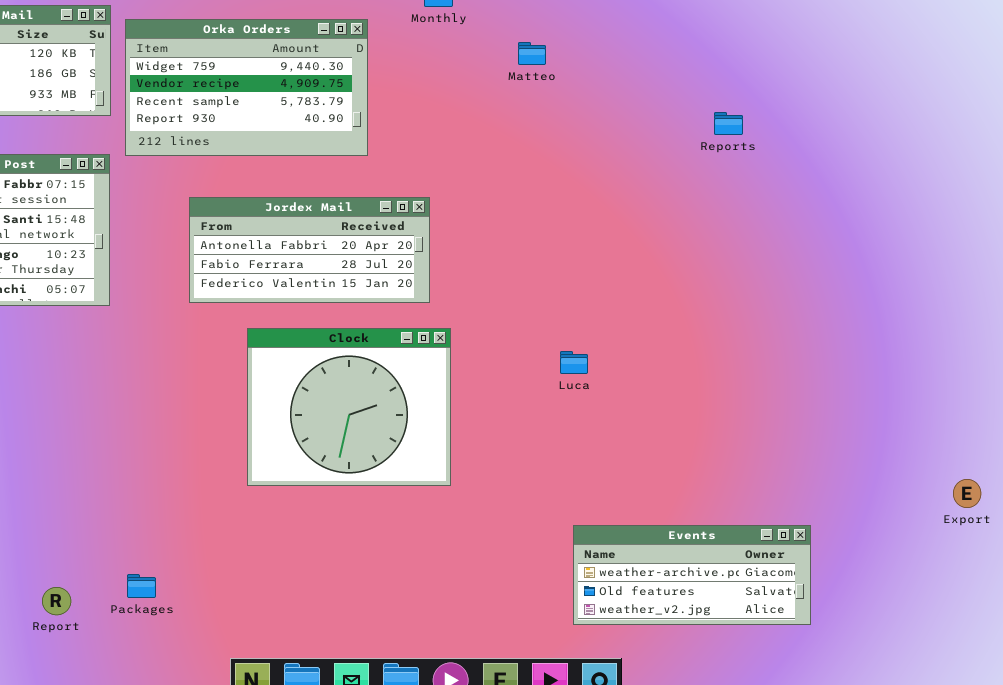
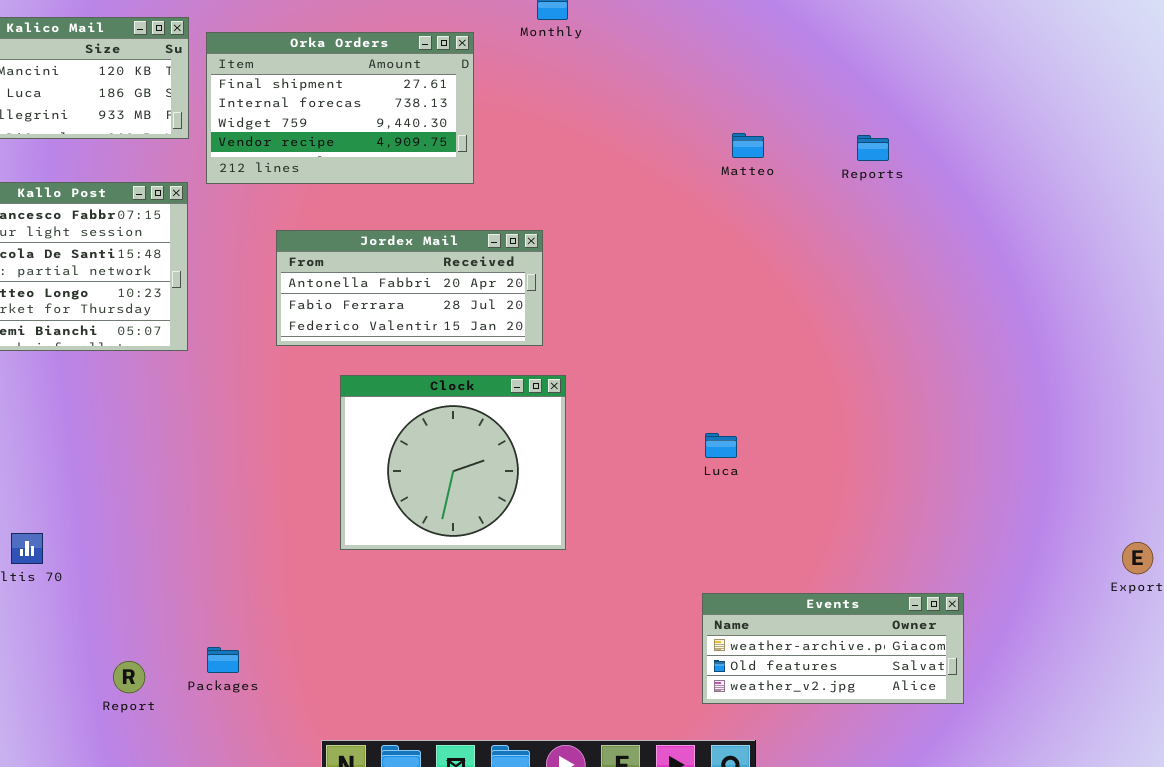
Orka Orders: [125,19,368,156] -> [206,32,474,184], scrolled up 2 rows
Matteo: [518,42,546,65] -> [732,133,764,158], moved
Luca: [560,351,588,374] -> [705,433,737,458], moved

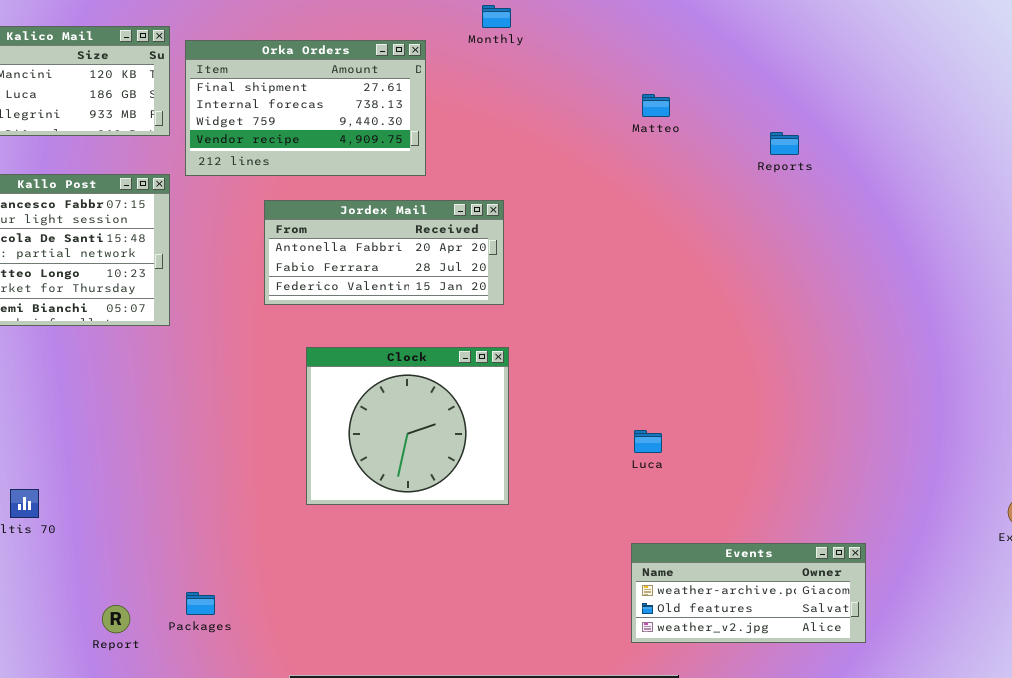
Matteo: [732,133,764,158] -> [642,94,670,117], moved
Jordex Mail: [276,230,543,346] -> [264,200,504,305], moved
Luca: [705,433,737,458] -> [634,430,662,453], moved

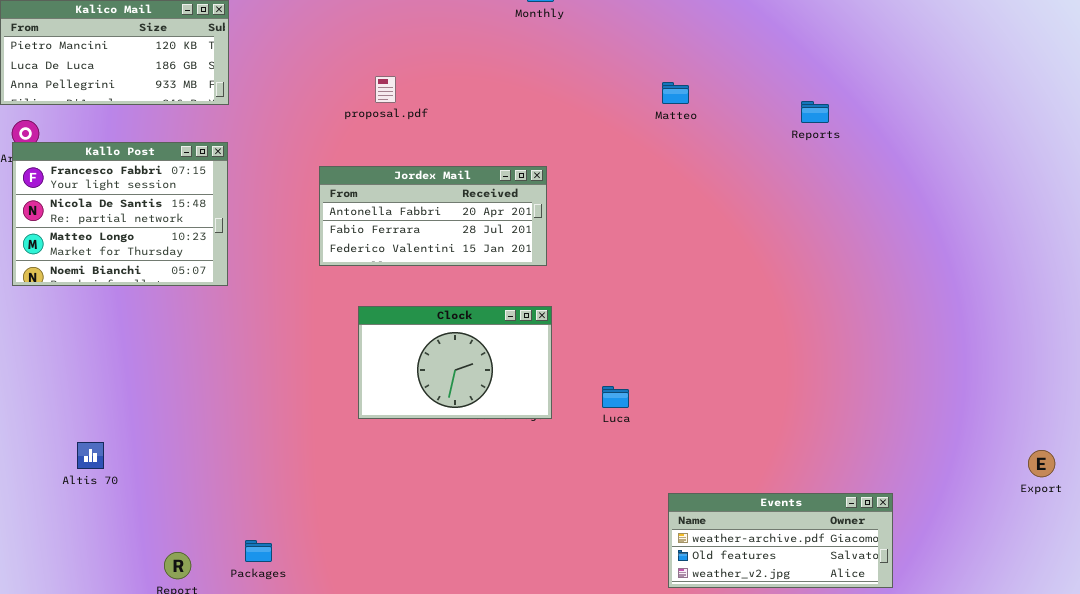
Orka Orders: [185,40,426,176] -> none, closed
Matteo: [642,94,670,117] -> [662,82,689,104], moved
Clock: [306,347,509,505] -> [358,306,552,419], resized
Luca: [634,430,662,453] -> [602,386,629,408], moved

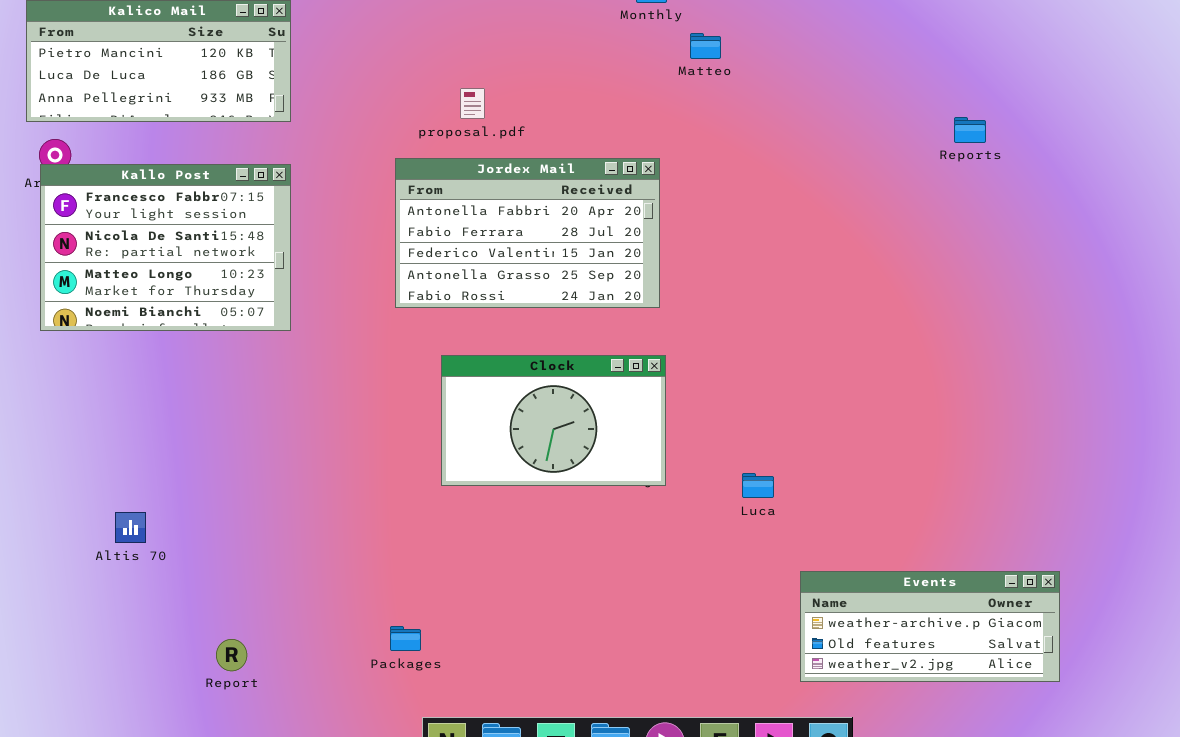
Matteo: [662,82,689,104] -> [690,33,721,59], moved
Jordex Mail: [319,166,547,266] -> [395,158,660,308], resized
Luca: [602,386,629,408] -> [742,473,774,498], moved
Packages: [245,540,272,562] -> [390,626,421,651], moved

